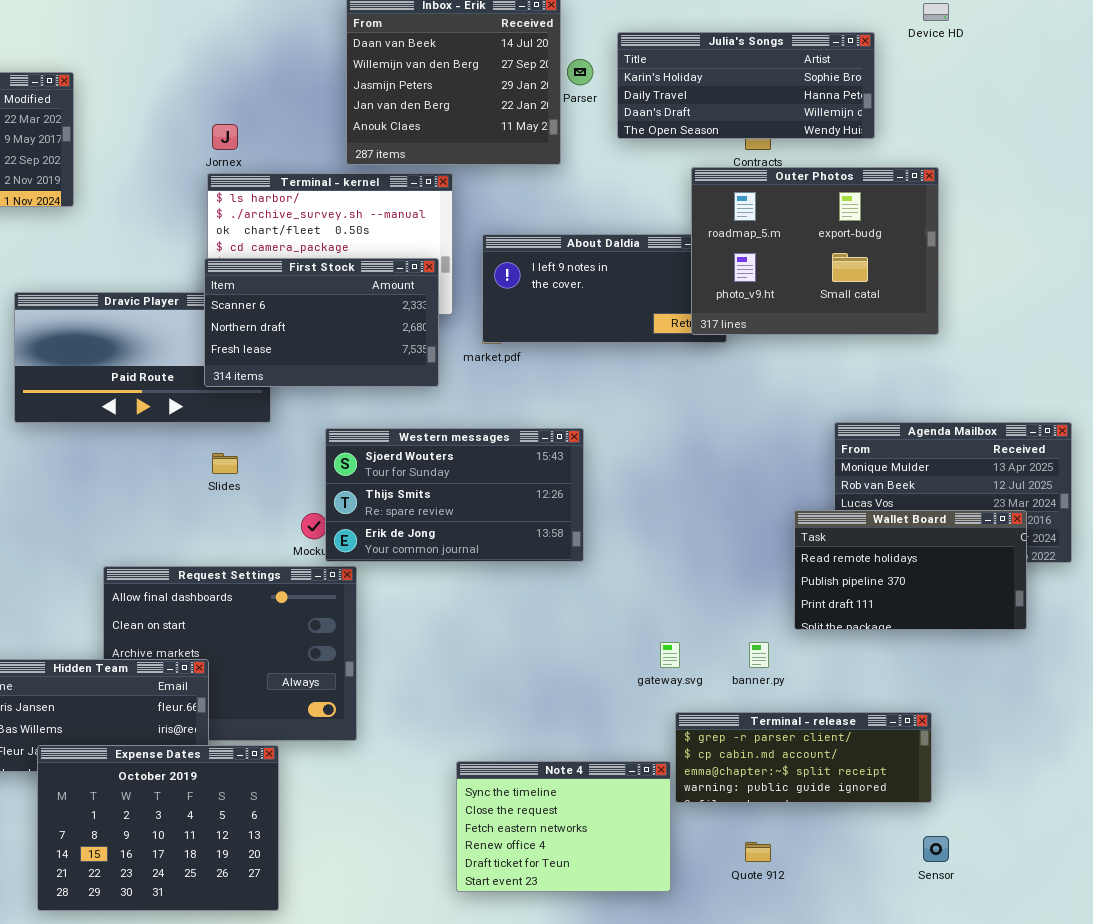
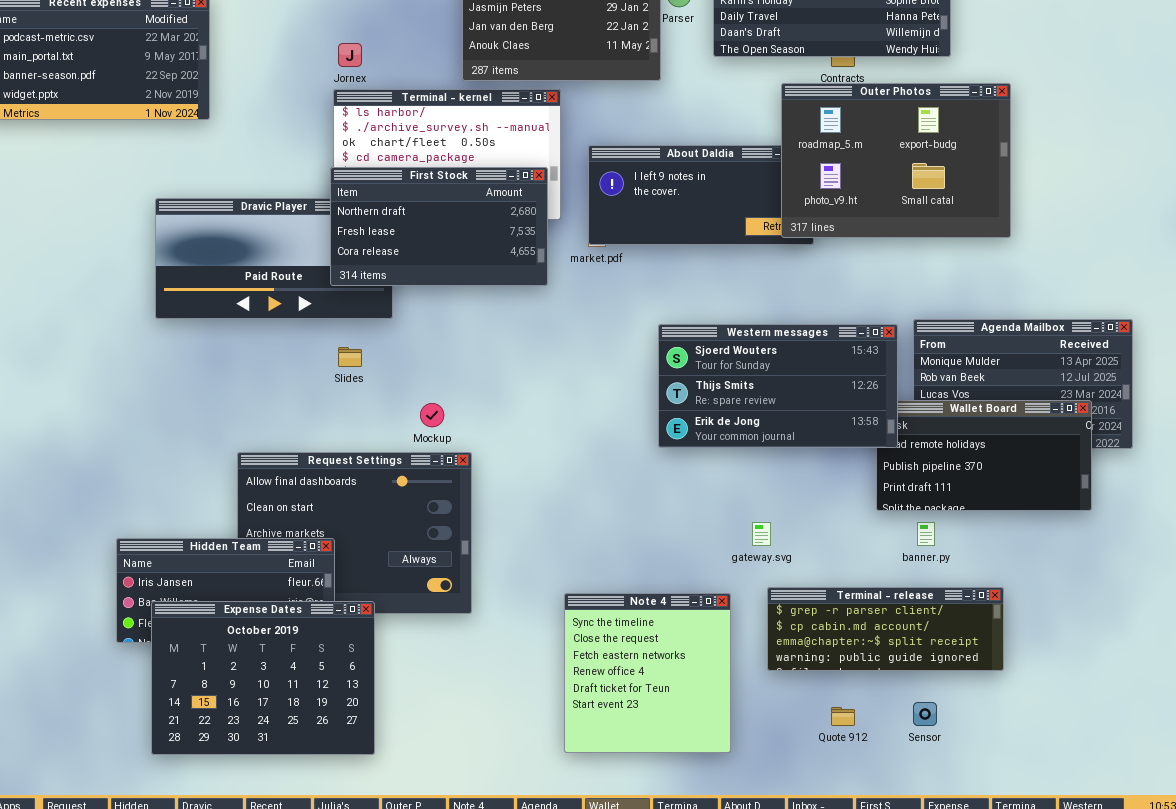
First Stock: [204,258,439,387] -> [330,167,548,286], scrolled down 1 row
Western messages: [325,428,584,562] -> [658,324,898,448], moved
banner.py: [749,642,769,668] -> [917,522,935,546], moved
Expense Dates: [37,745,279,911] -> [151,601,375,755], moved
Note 4: [456,761,671,892] -> [564,593,731,753], resized
Sensor: [923,836,949,862] -> [913,702,937,726], moved

